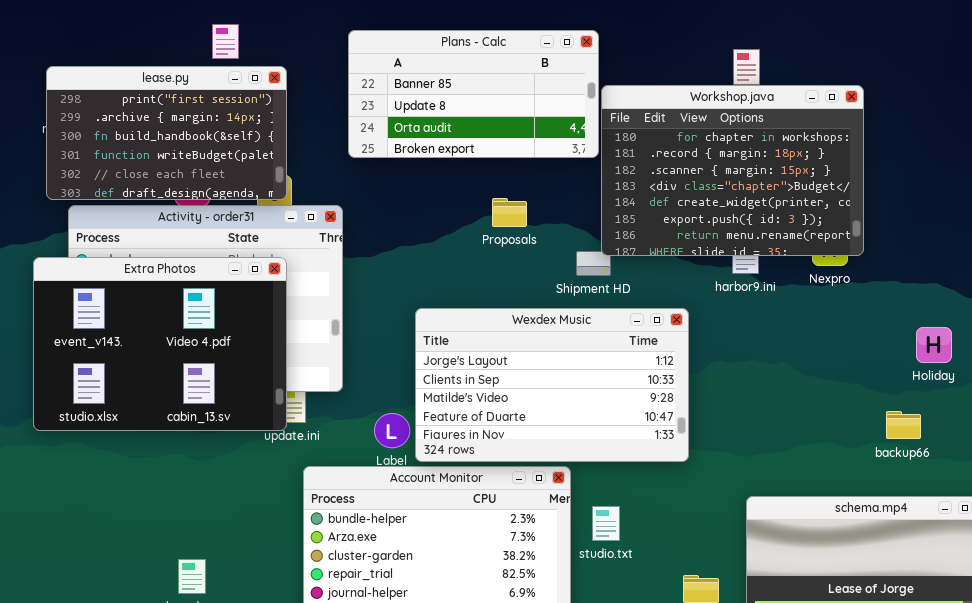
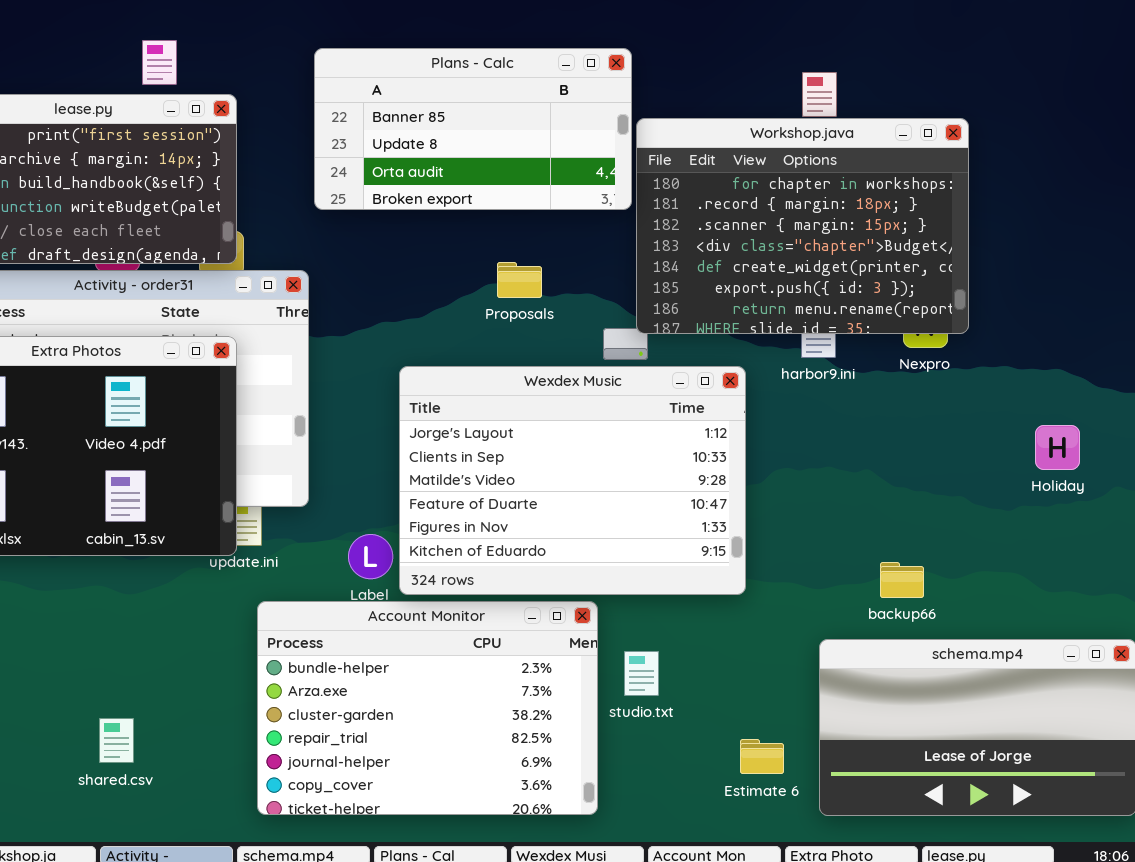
Wexdex Music: [415,308,689,462] -> [399,366,746,595], resized
backup66: [886,411,921,439] -> [880,562,924,598], moved

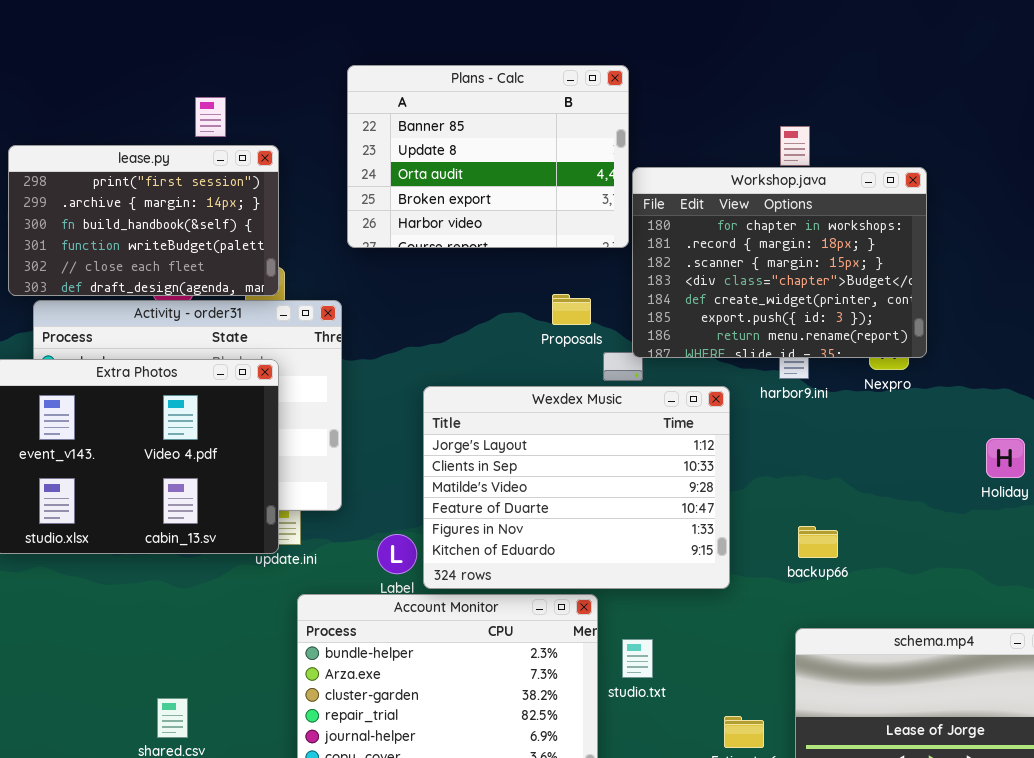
Plans - Calc: [314,48,632,210] -> [347,65,629,248], resized
Proposals: [497,262,542,298] -> [552,294,591,325], moved
backup66: [880,562,924,598] -> [798,526,838,558], moved

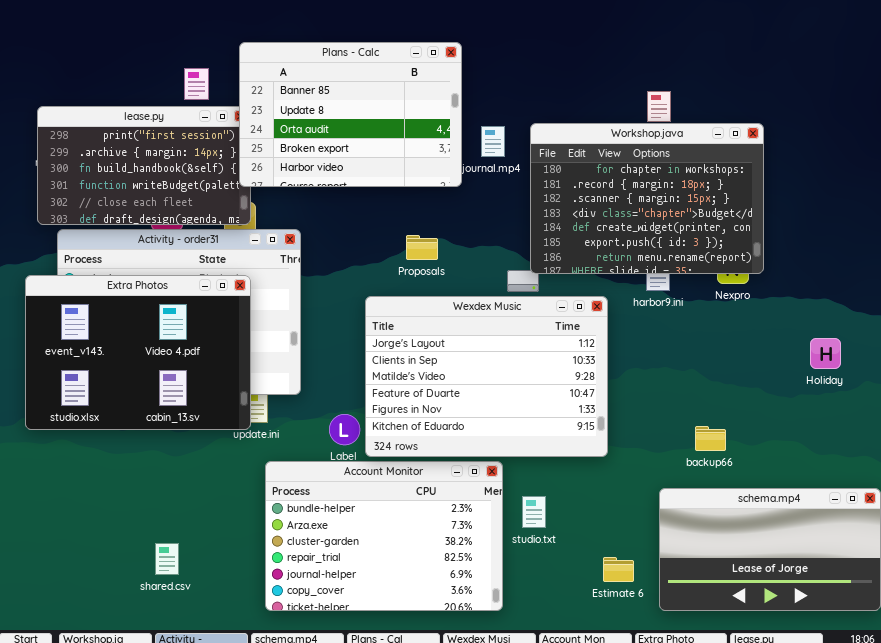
Plans - Calc: [347,65,629,248] -> [239,42,462,187], moved
Proposals: [552,294,591,325] -> [406,235,438,260], moved
backup66: [798,526,838,558] -> [695,426,726,451], moved

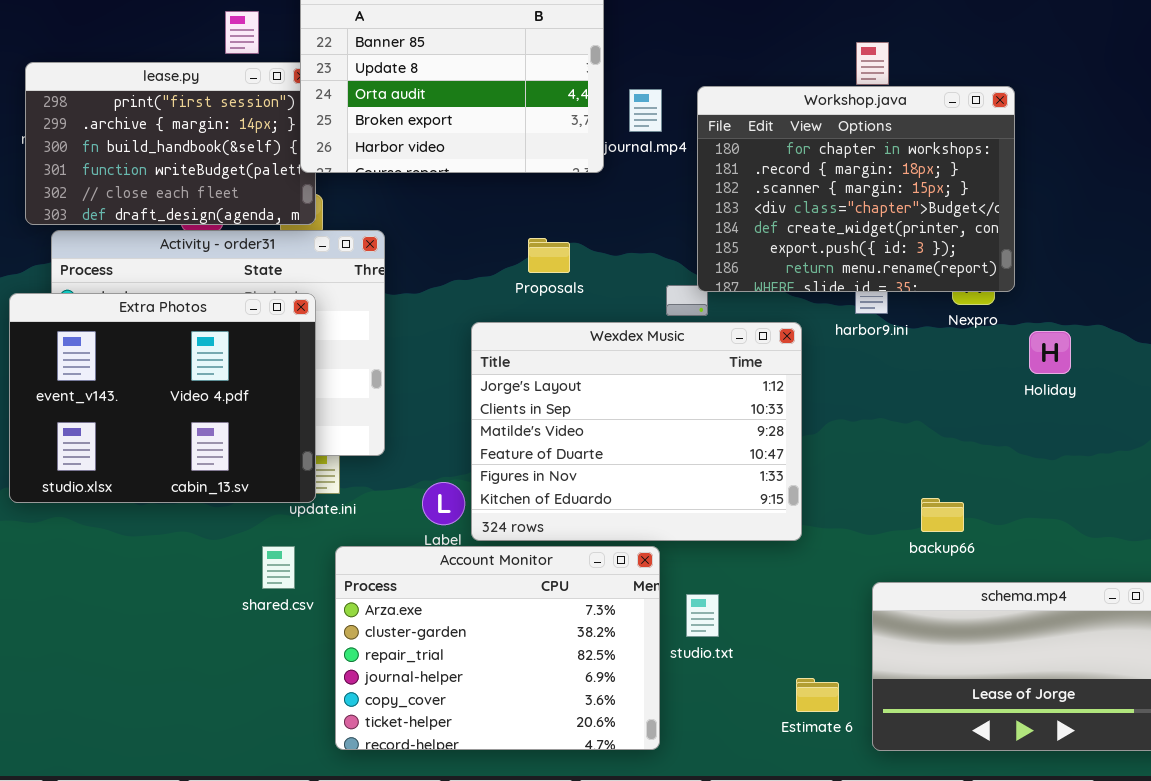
Holiday: [810,338,841,369] -> [1029,331,1071,374], moved
Account Monitor: [265,461,503,611] -> [335,546,660,750], scrolled down 1 row
shared.csv: [155,543,179,575] -> [262,546,295,589], moved

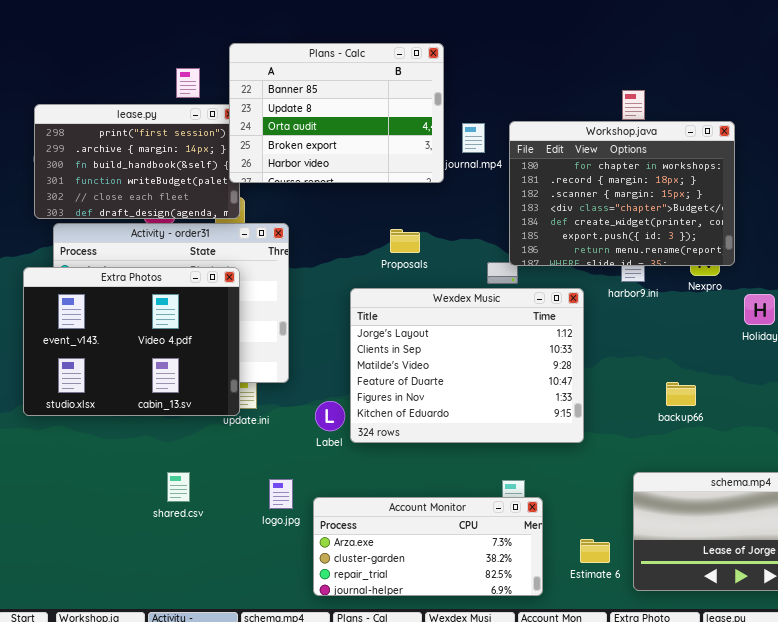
backup66: [921,498,964,532] -> [666,382,696,406], moved
shared.csv: [262,546,295,589] -> [167,472,190,502], moved
Account Monitor: [335,546,660,750] -> [313,497,543,596], moved, resized

